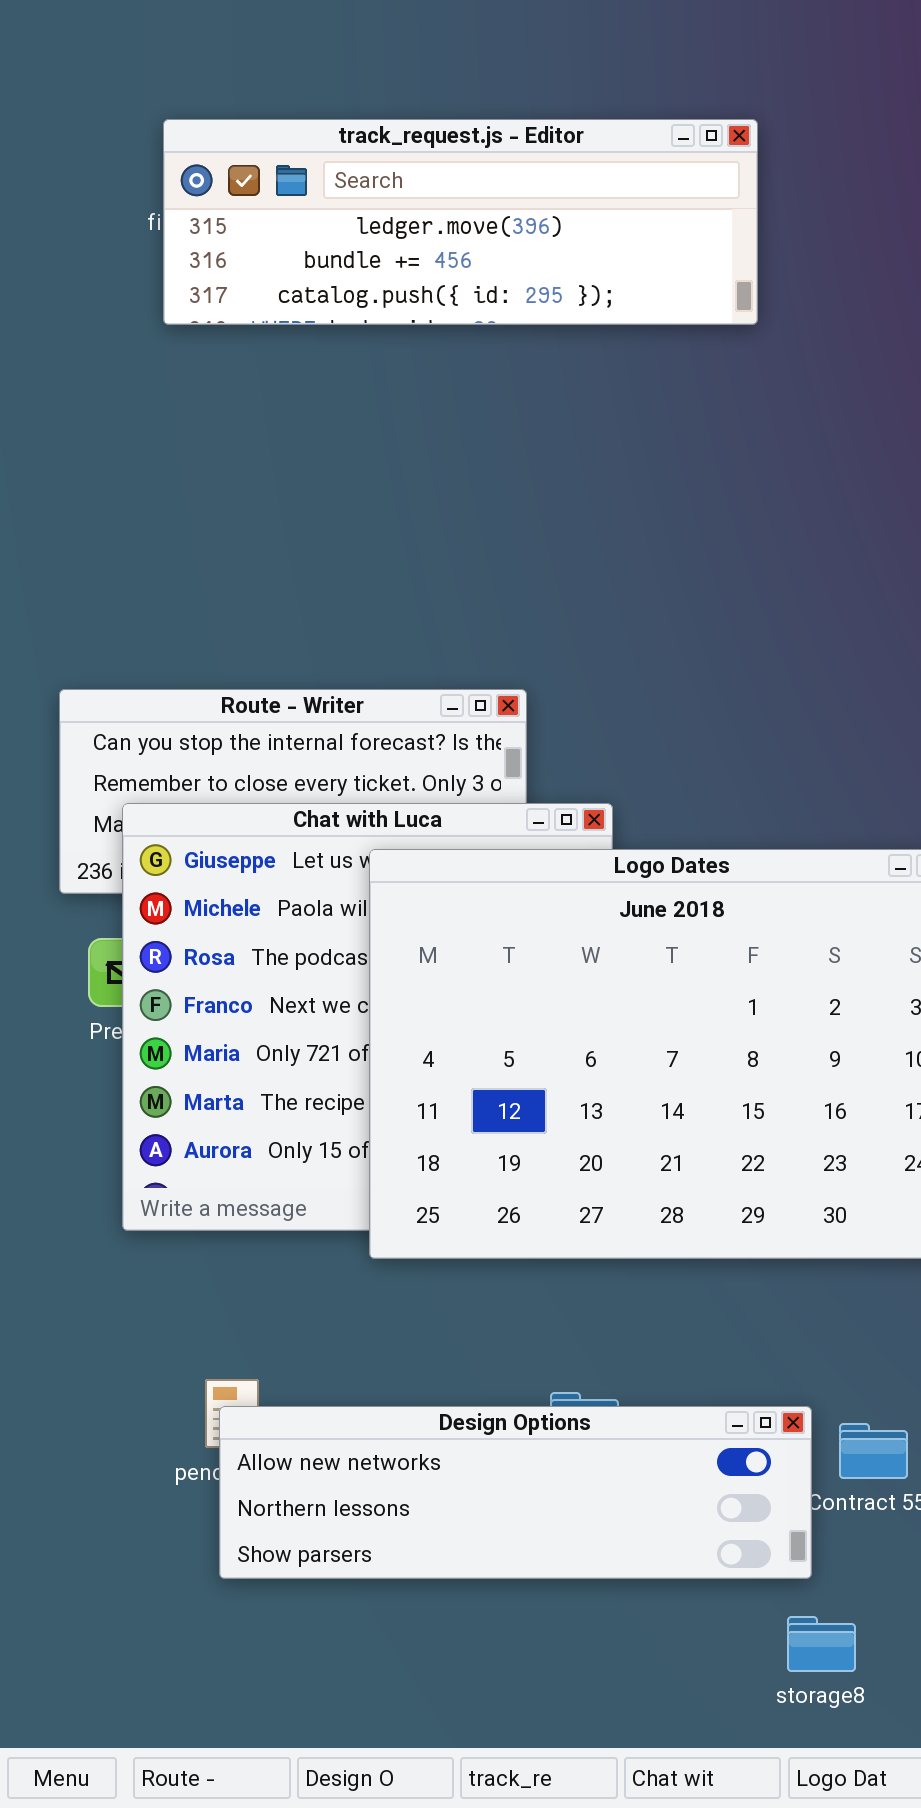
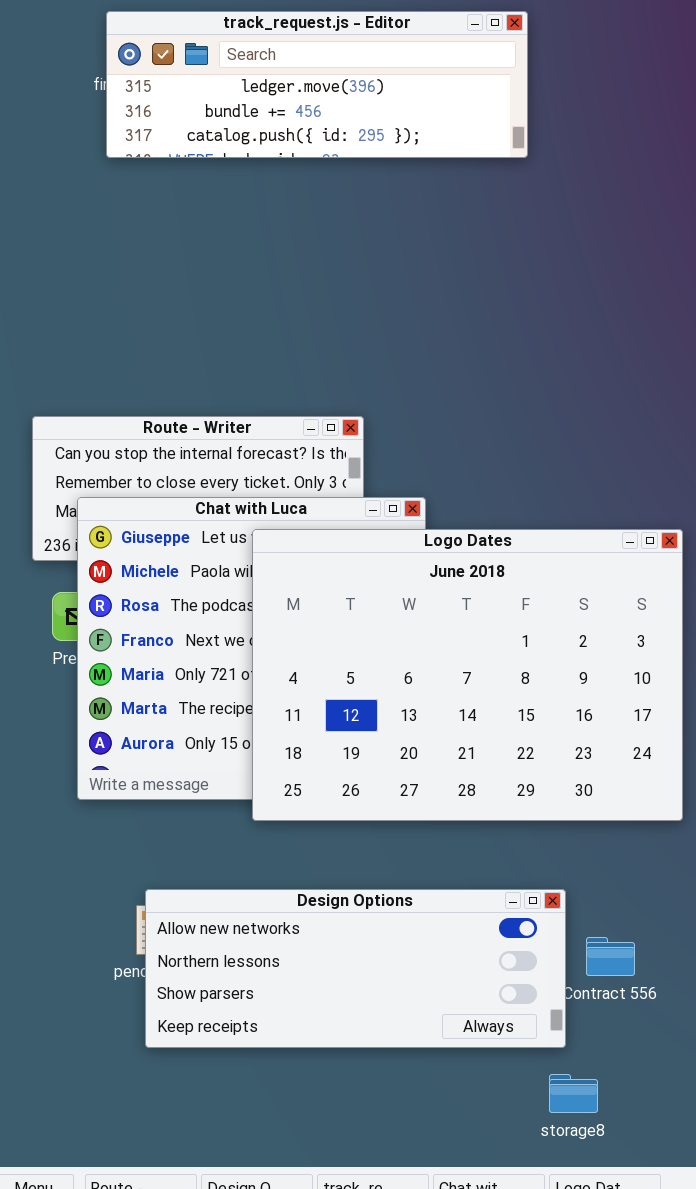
Design Options: [219,1406,812,1579] -> [145,889,566,1048], resized

